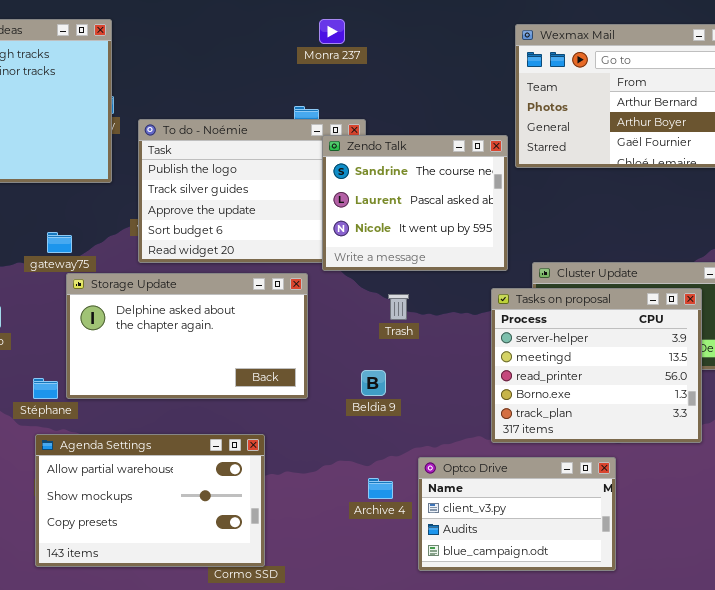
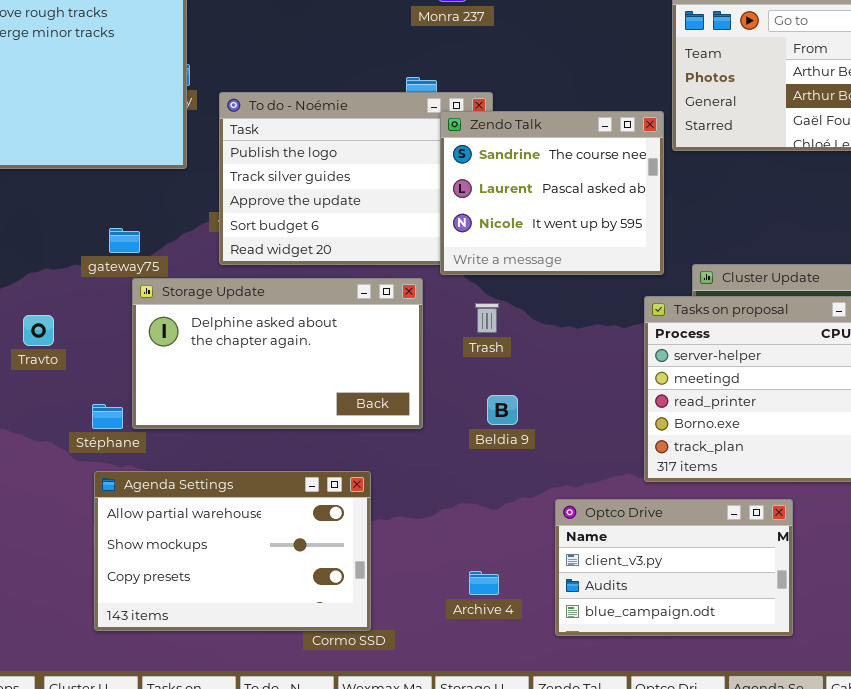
Trash: [388,294,409,320] -> [475,303,499,333], moved
Archive 4: [368,478,393,499] -> [469,571,499,595], moved

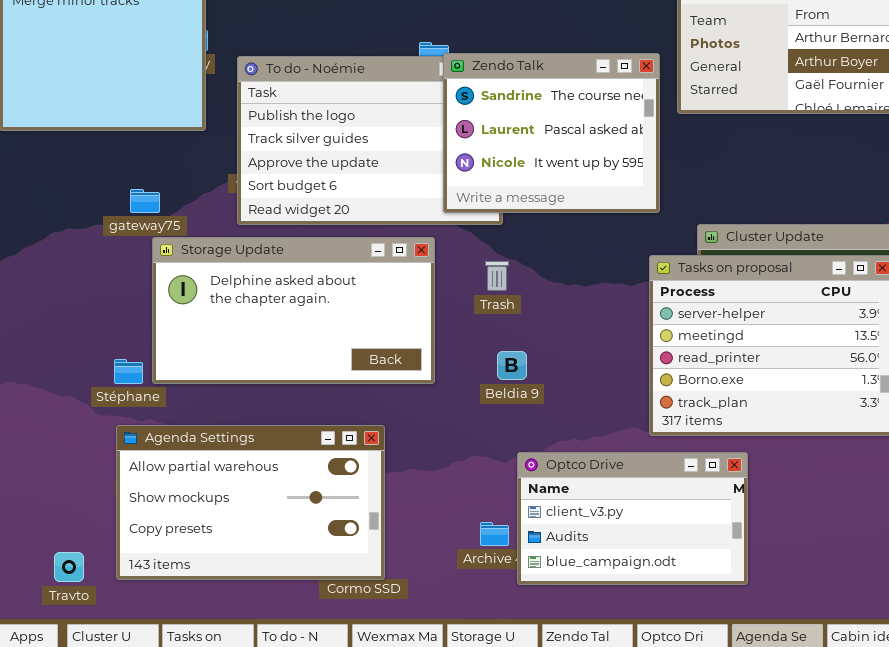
Zendo Talk: [440,111,664,275] -> [443,53,660,213], moved
Travto: [23,315,54,346] -> [54,552,84,582], moved
Optco Drive: [555,499,793,636] -> [517,452,748,585], moved

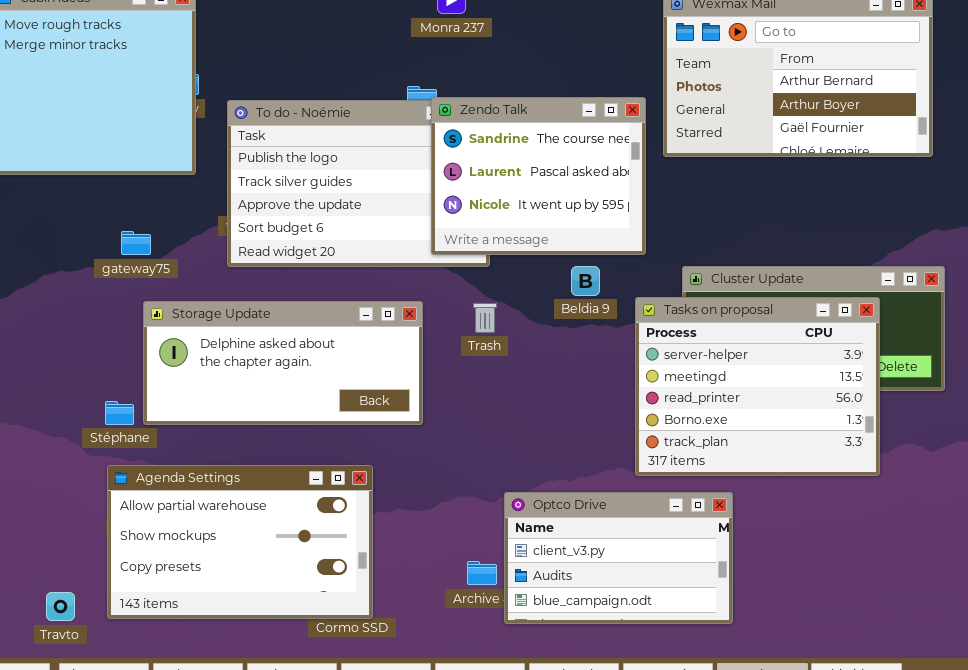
Storage Update: [152,237,435,384] -> [143,301,423,425], resized
Beldia 9: [497,351,527,380] -> [571,266,600,296], moved

